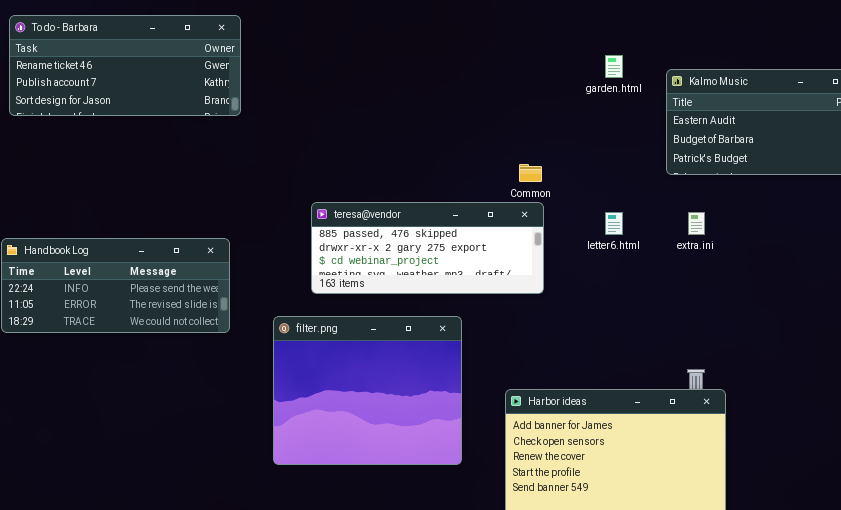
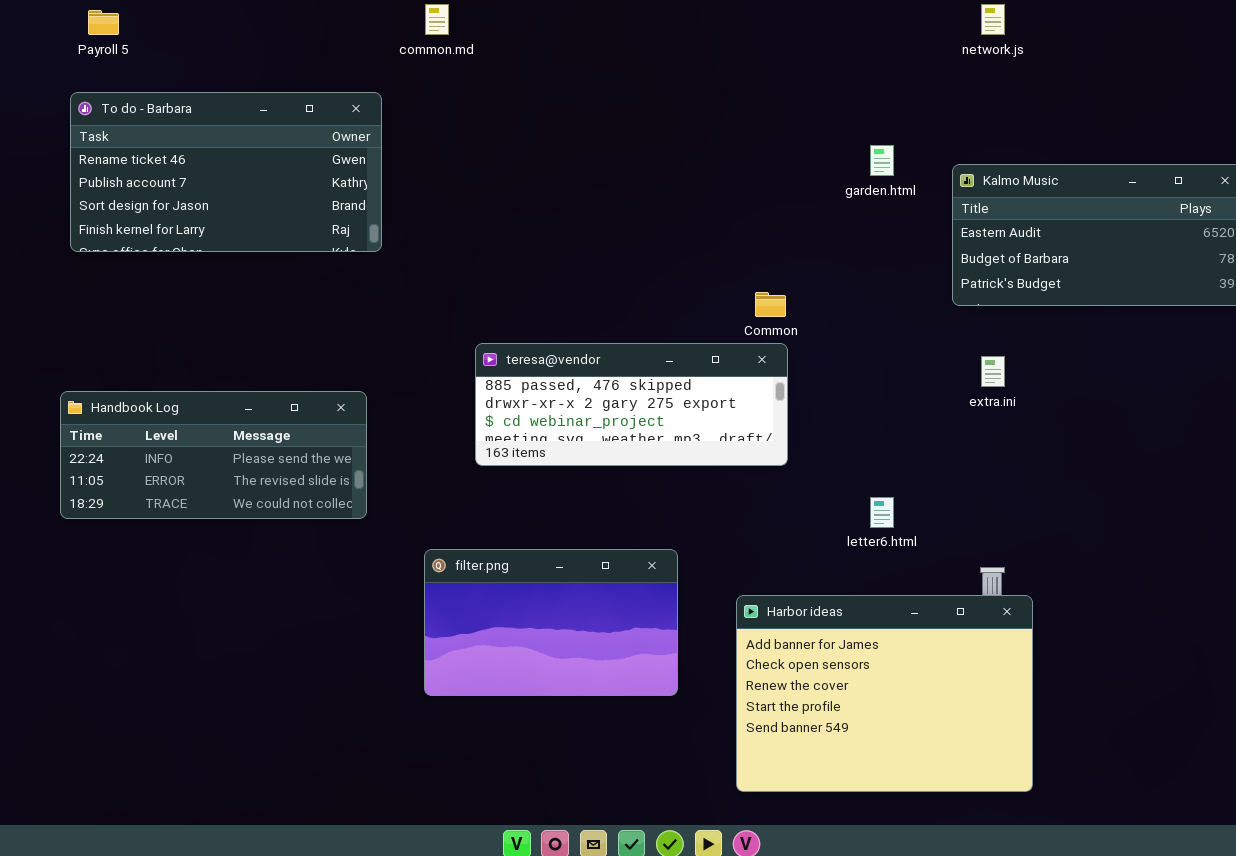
To do - Barbara: [9,15,241,116] -> [70,92,382,252], resized
letter6.html: [605,212,623,235] -> [870,497,894,528], moved
filter.png: [273,316,462,465] -> [424,549,678,696], resized

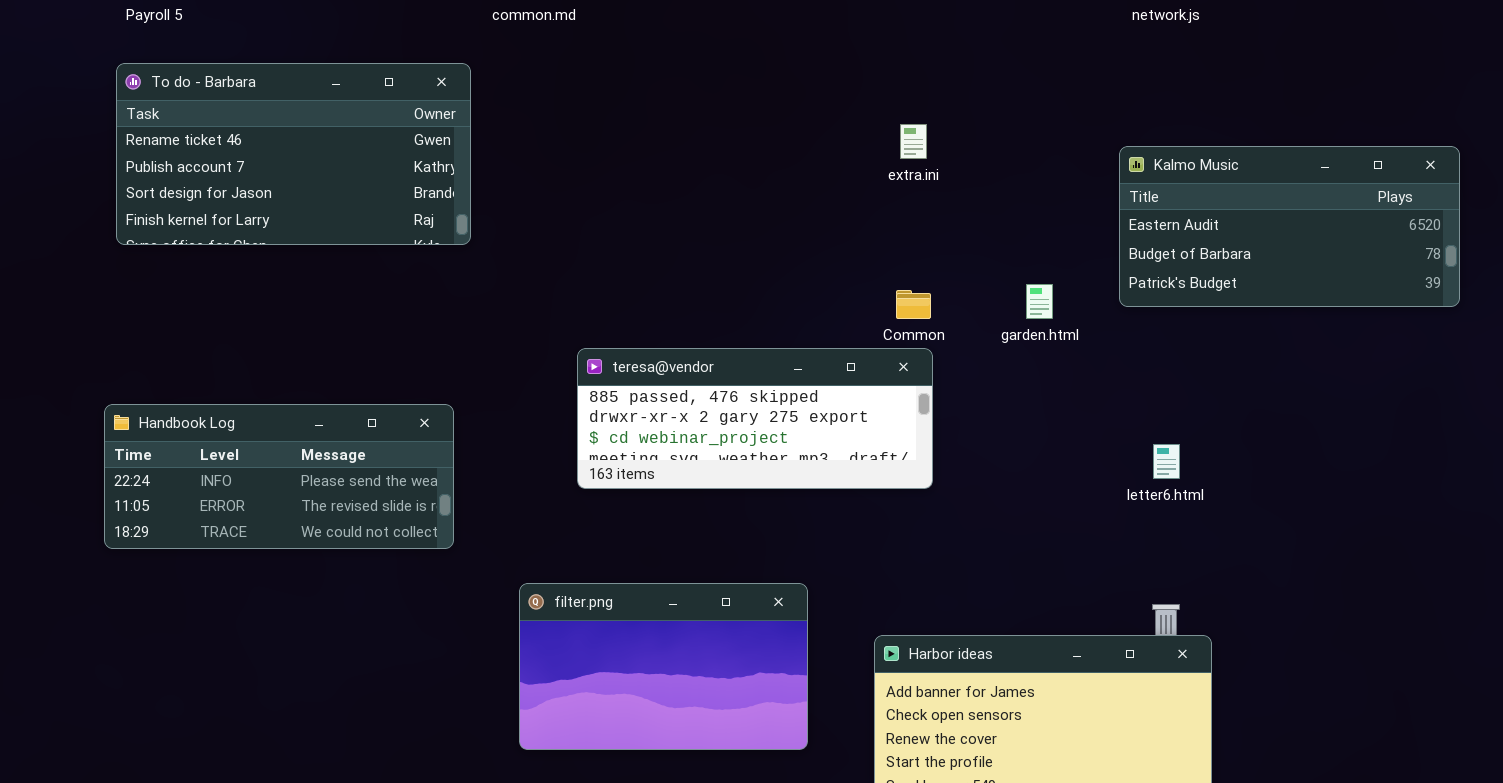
garden.html: [870,145,894,176] -> [1026,284,1053,319], moved
extra.ini: [981,356,1005,387] -> [900,124,927,159], moved
letter6.html: [870,497,894,528] -> [1153,444,1180,479], moved

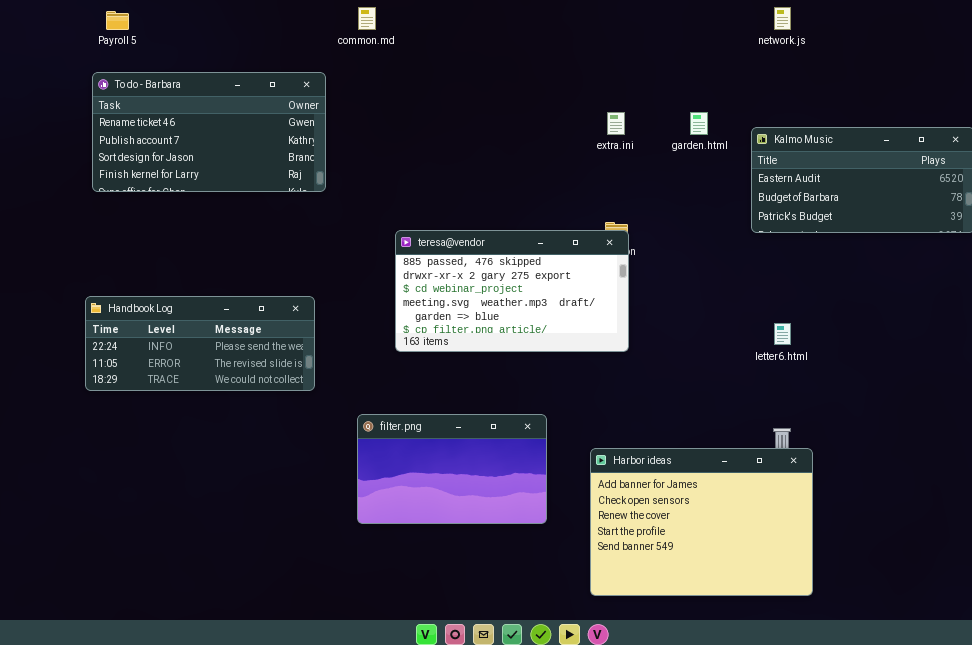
garden.html: [1026,284,1053,319] -> [690,112,708,135], moved
teresa@vendor: [577,348,933,489] -> [395,230,629,352], resized

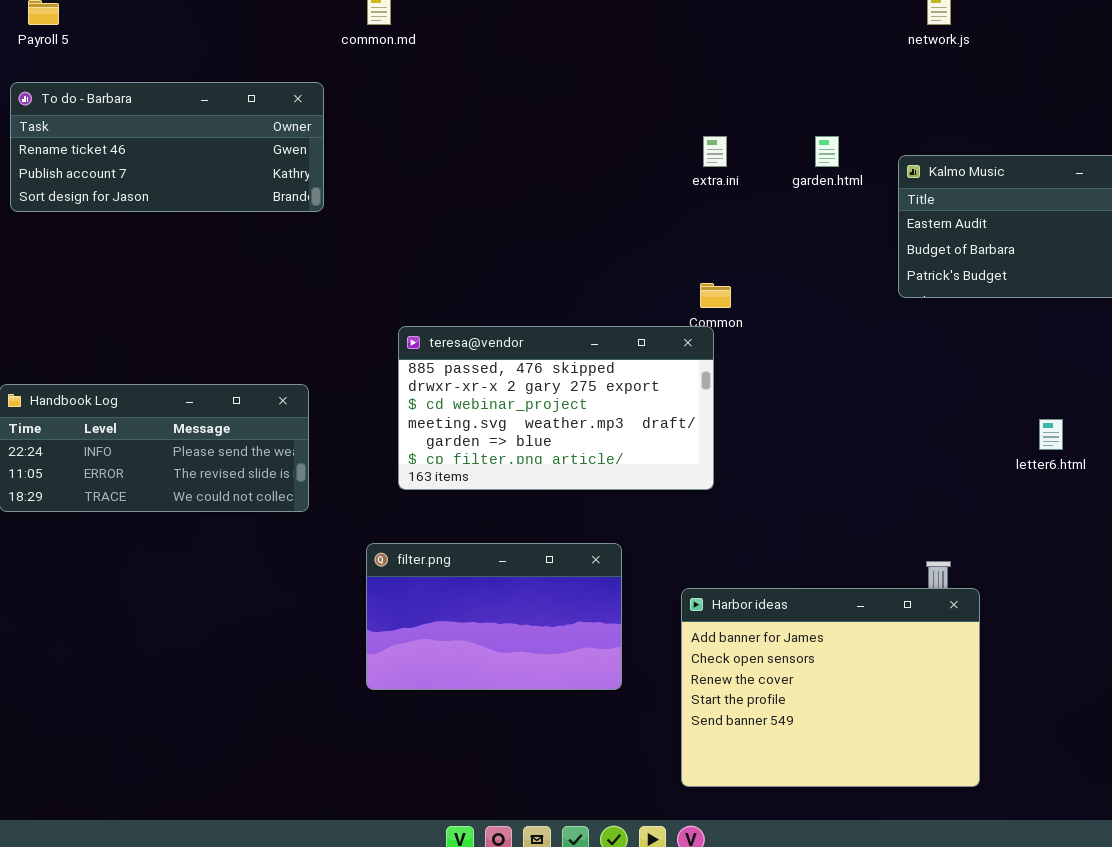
To do - Barbara: [92,72,326,192] -> [10,82,324,212], resized
teresa@vendor: [395,230,629,352] -> [398,326,714,490], moved
letter6.html: [774,323,791,345] -> [1039,419,1063,450], moved

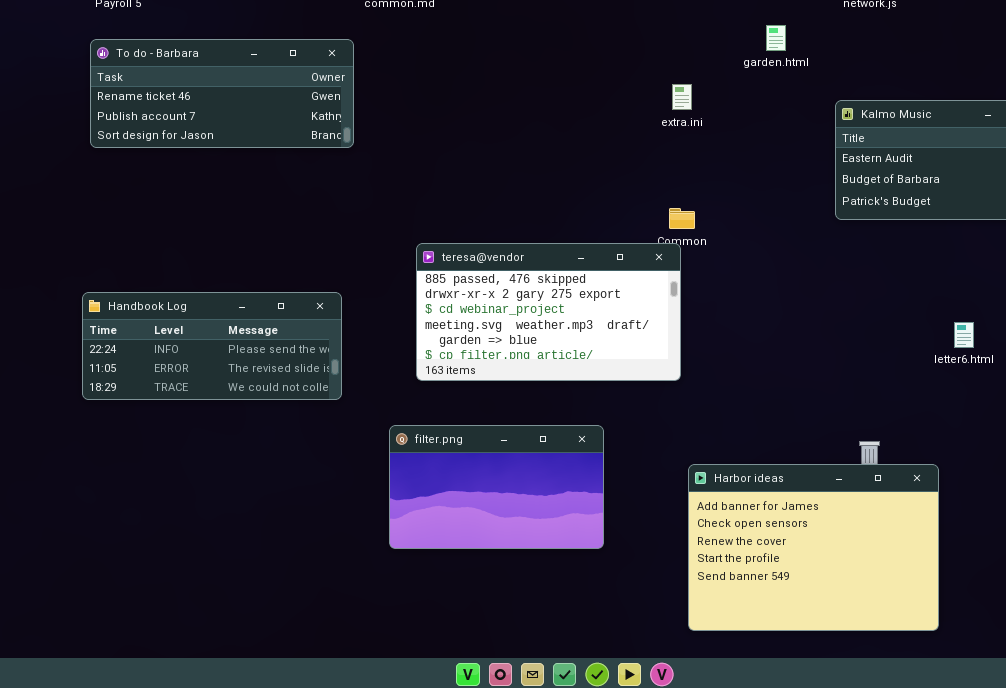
garden.html: [815,136,839,167] -> [766,25,786,51], moved
Harbor ideas: [681,588,980,787] -> [688,464,939,631], moved

